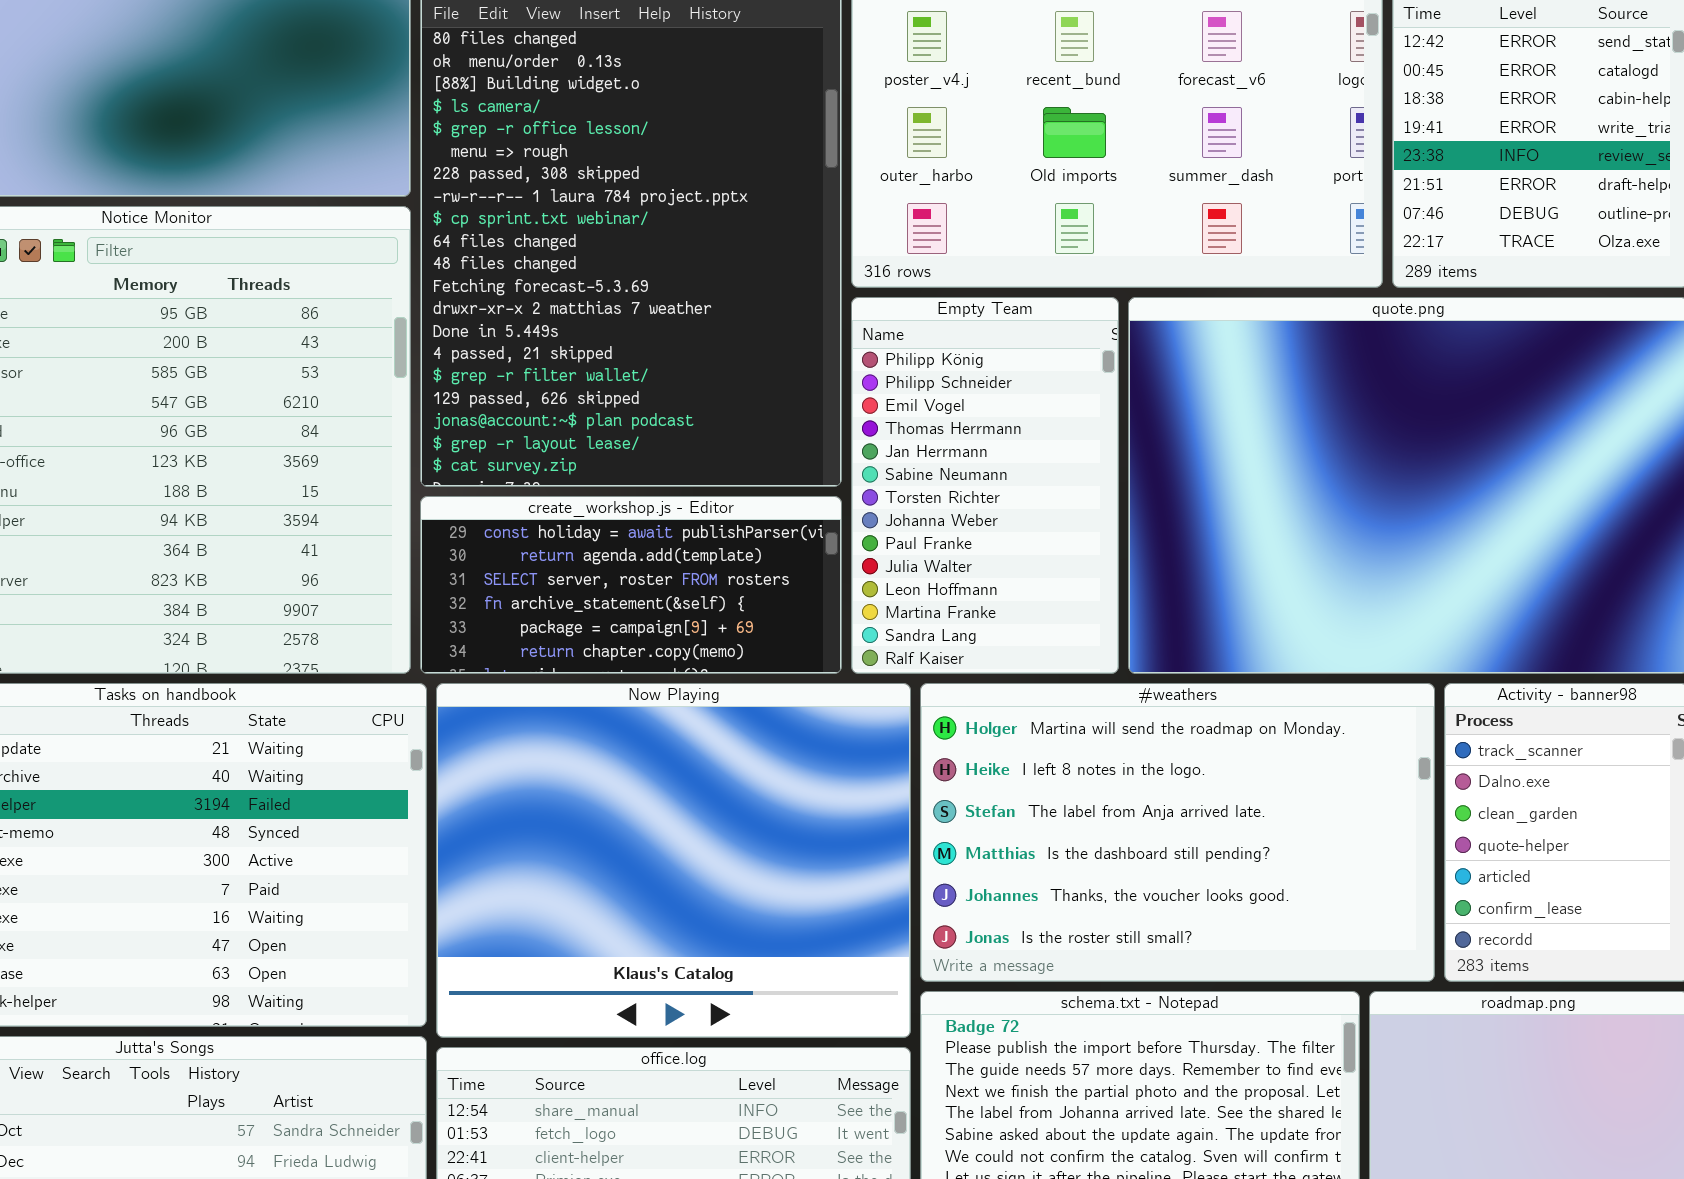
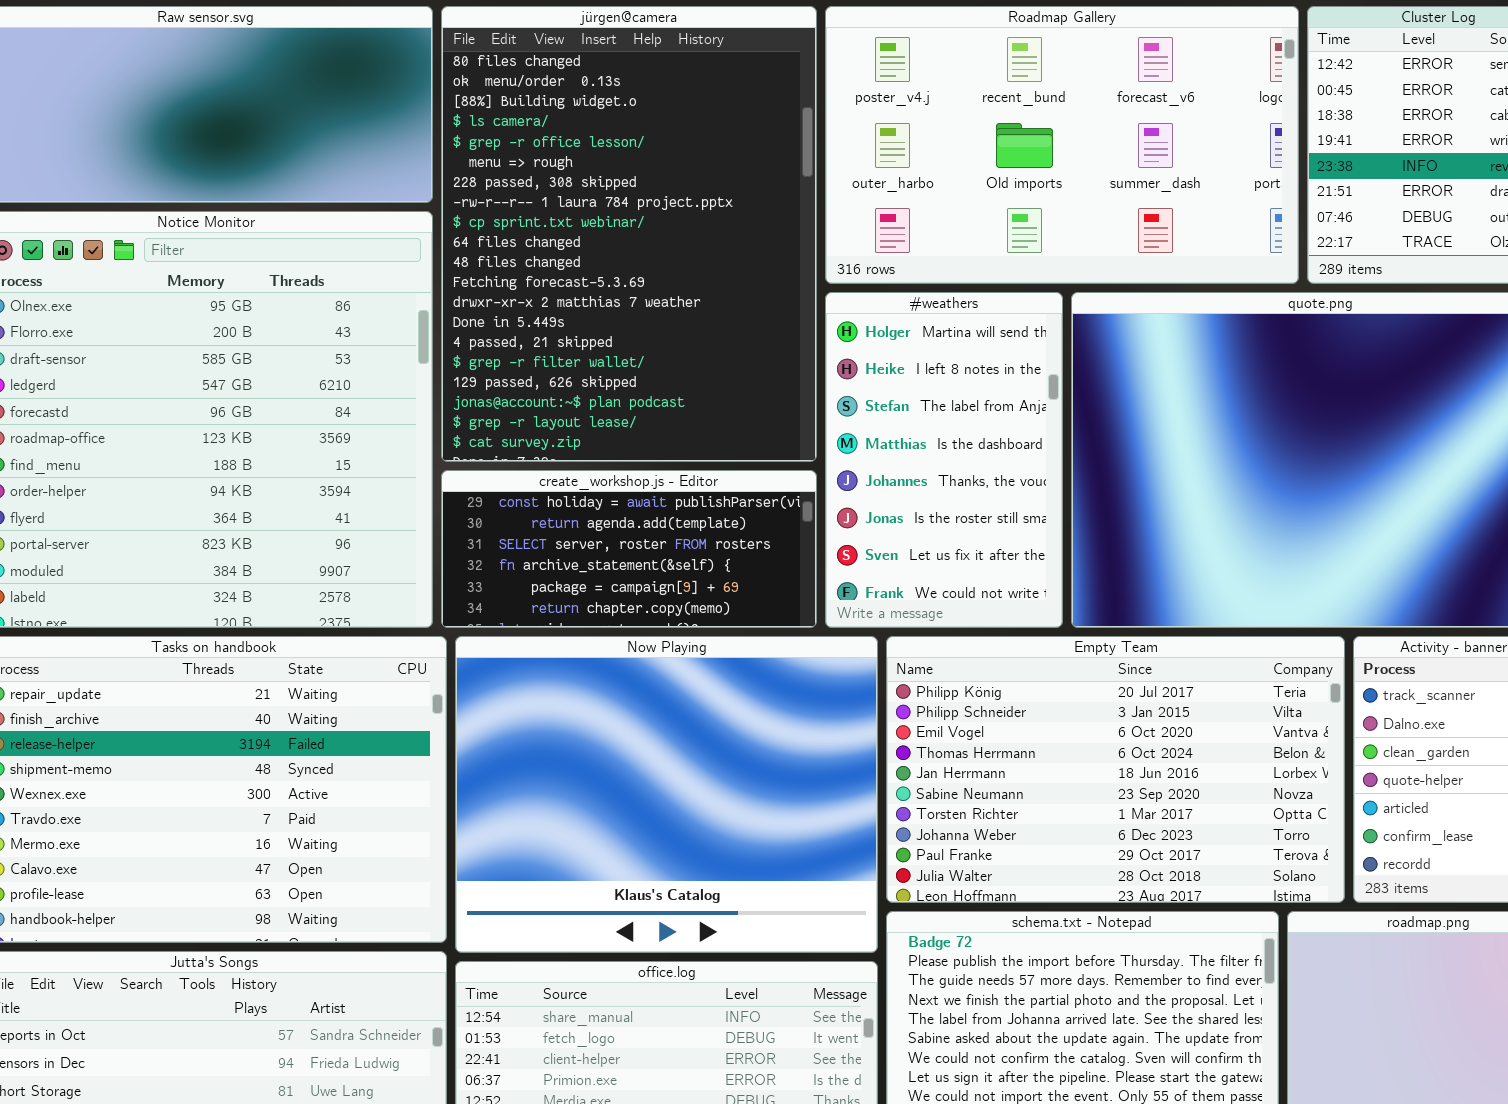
Empty Team: [851,297,1119,674] -> [886,636,1345,903], moved, resized
#weathers: [920,683,1435,982] -> [825,292,1063,628], moved, resized

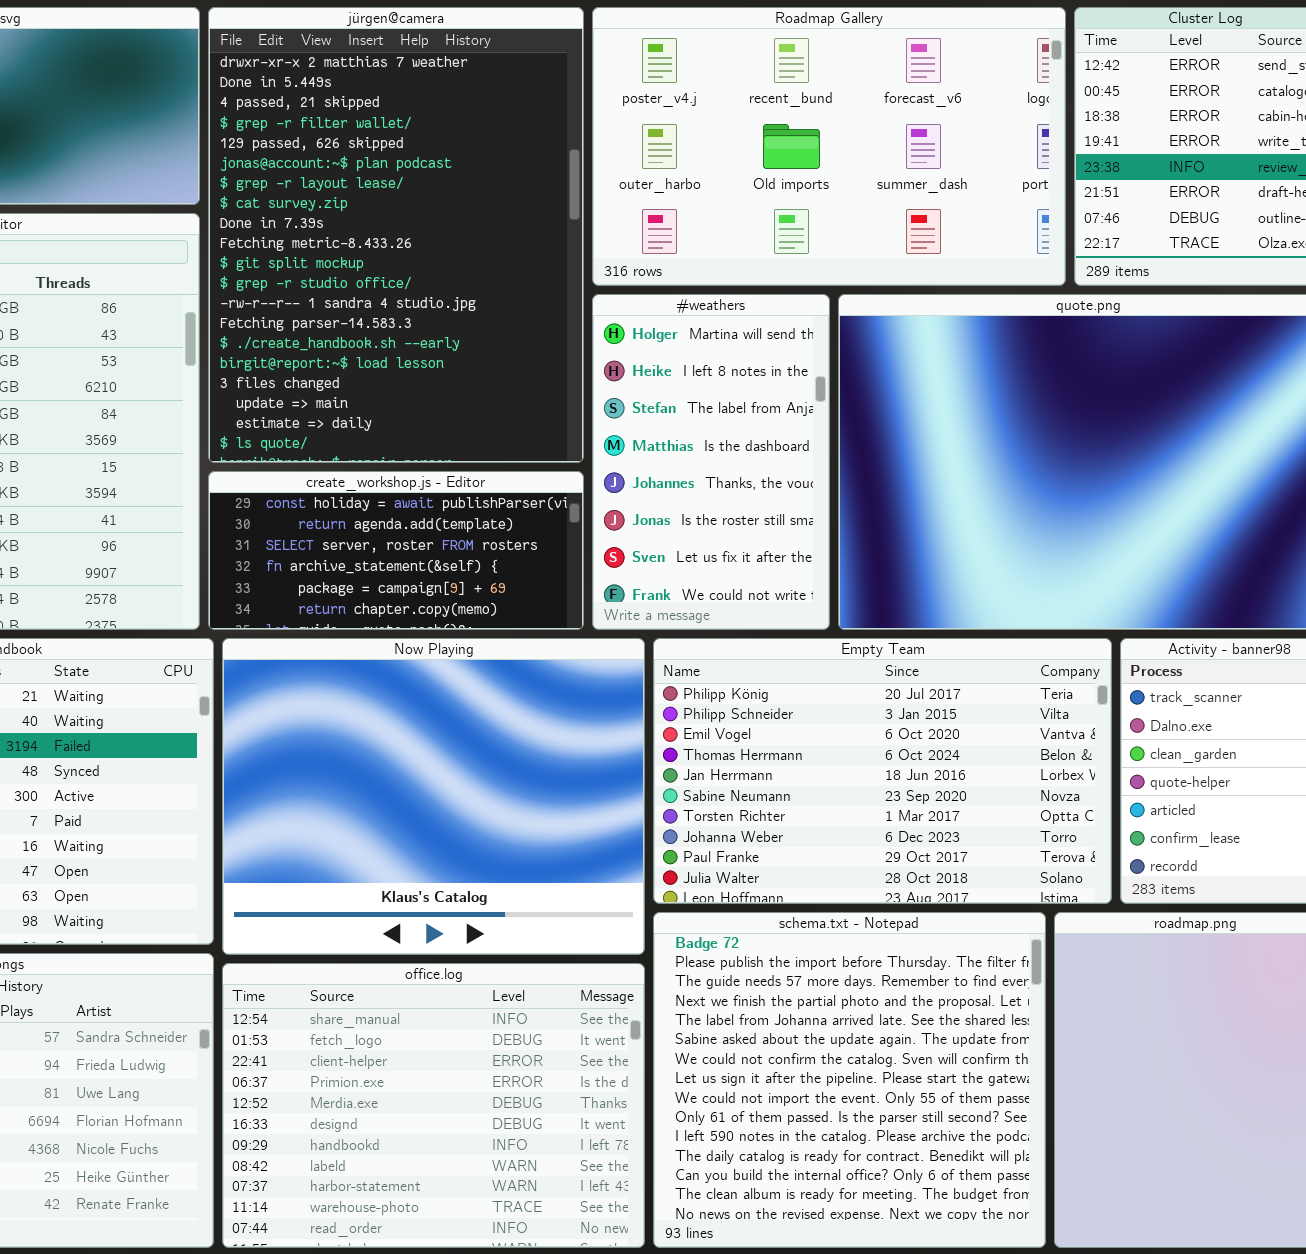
jürgen@camera: [441,6,817,462] -> [208,7,584,463], scrolled down 12 rows

